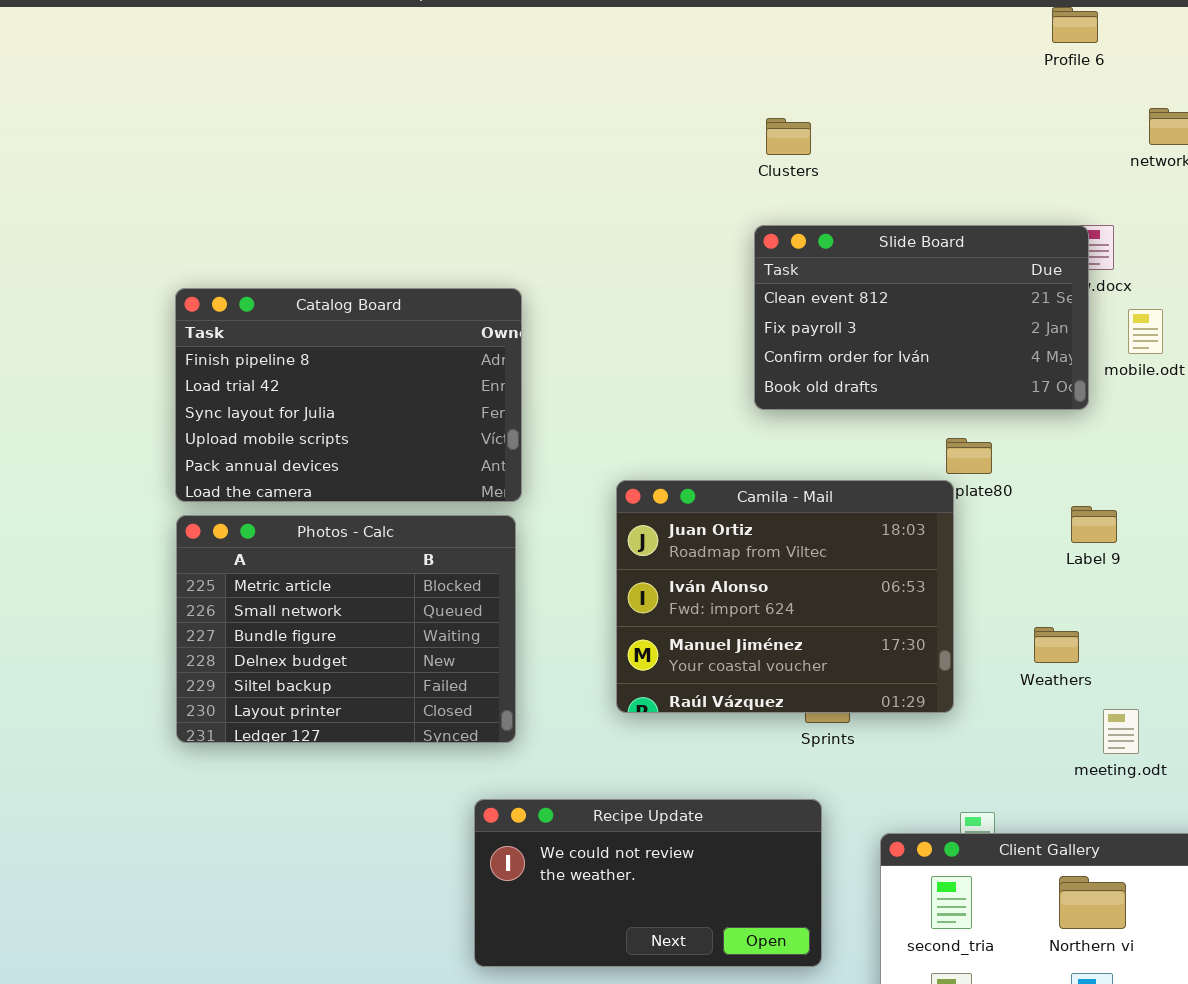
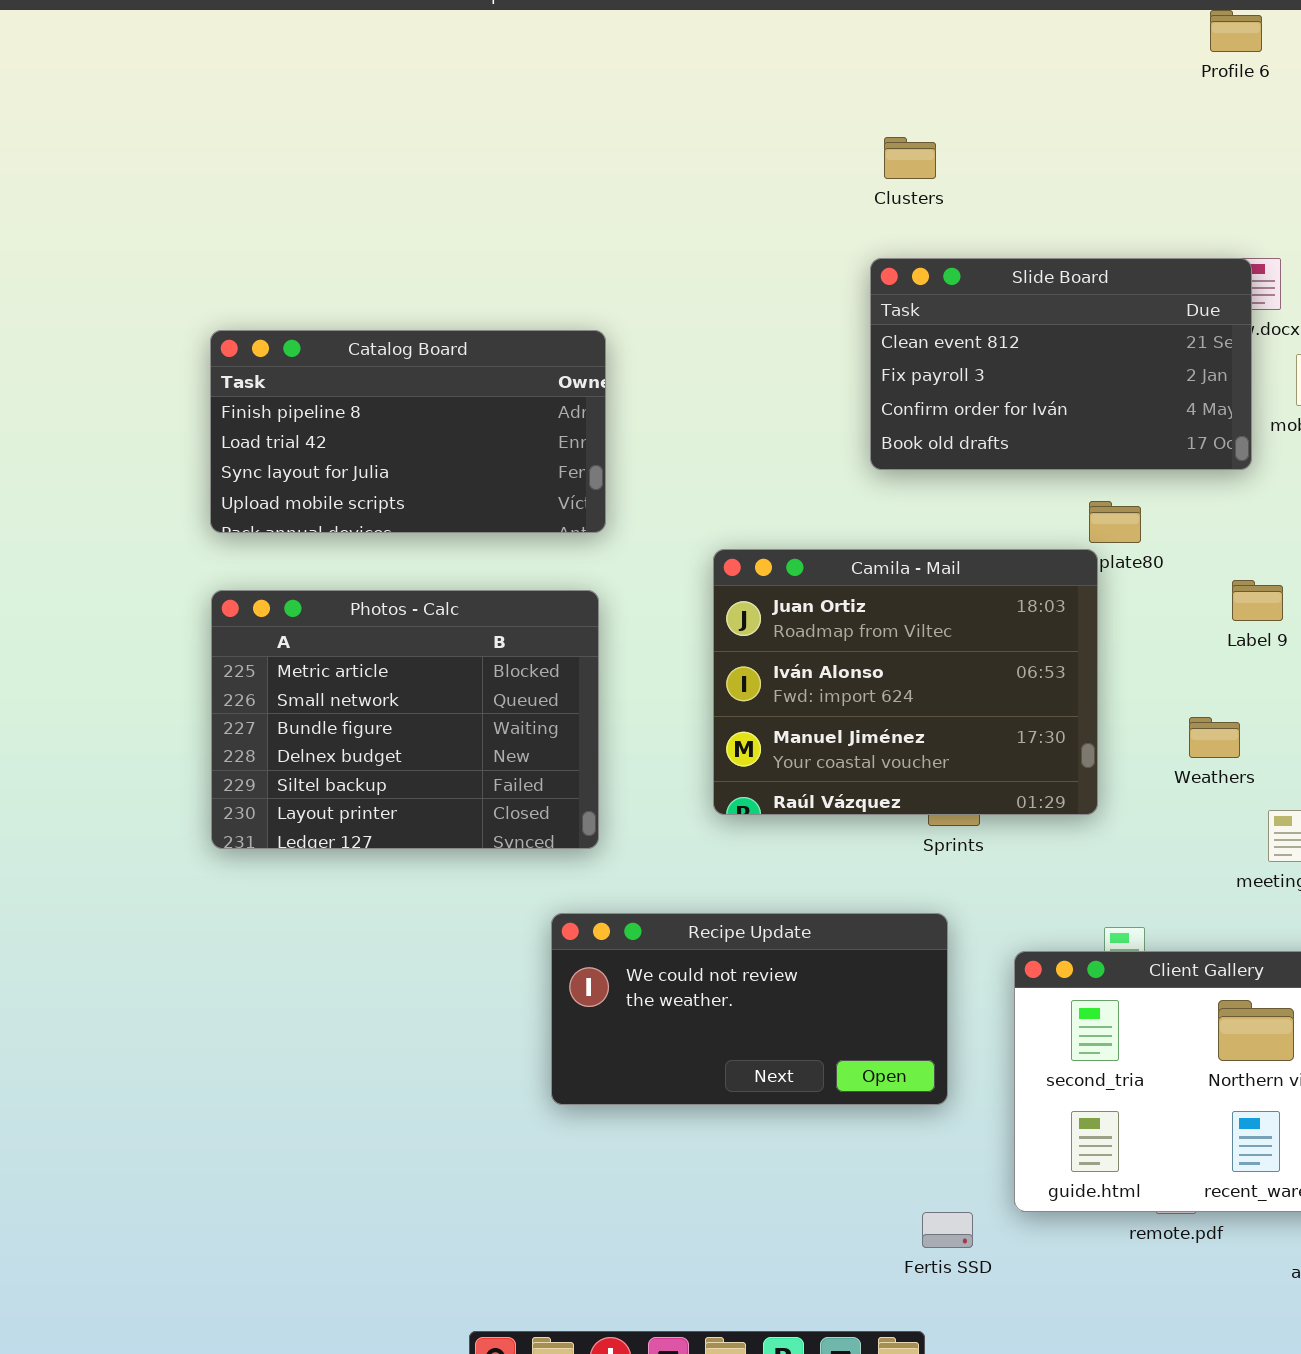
Catalog Board: [175,288,522,502] -> [210,330,606,533], resized

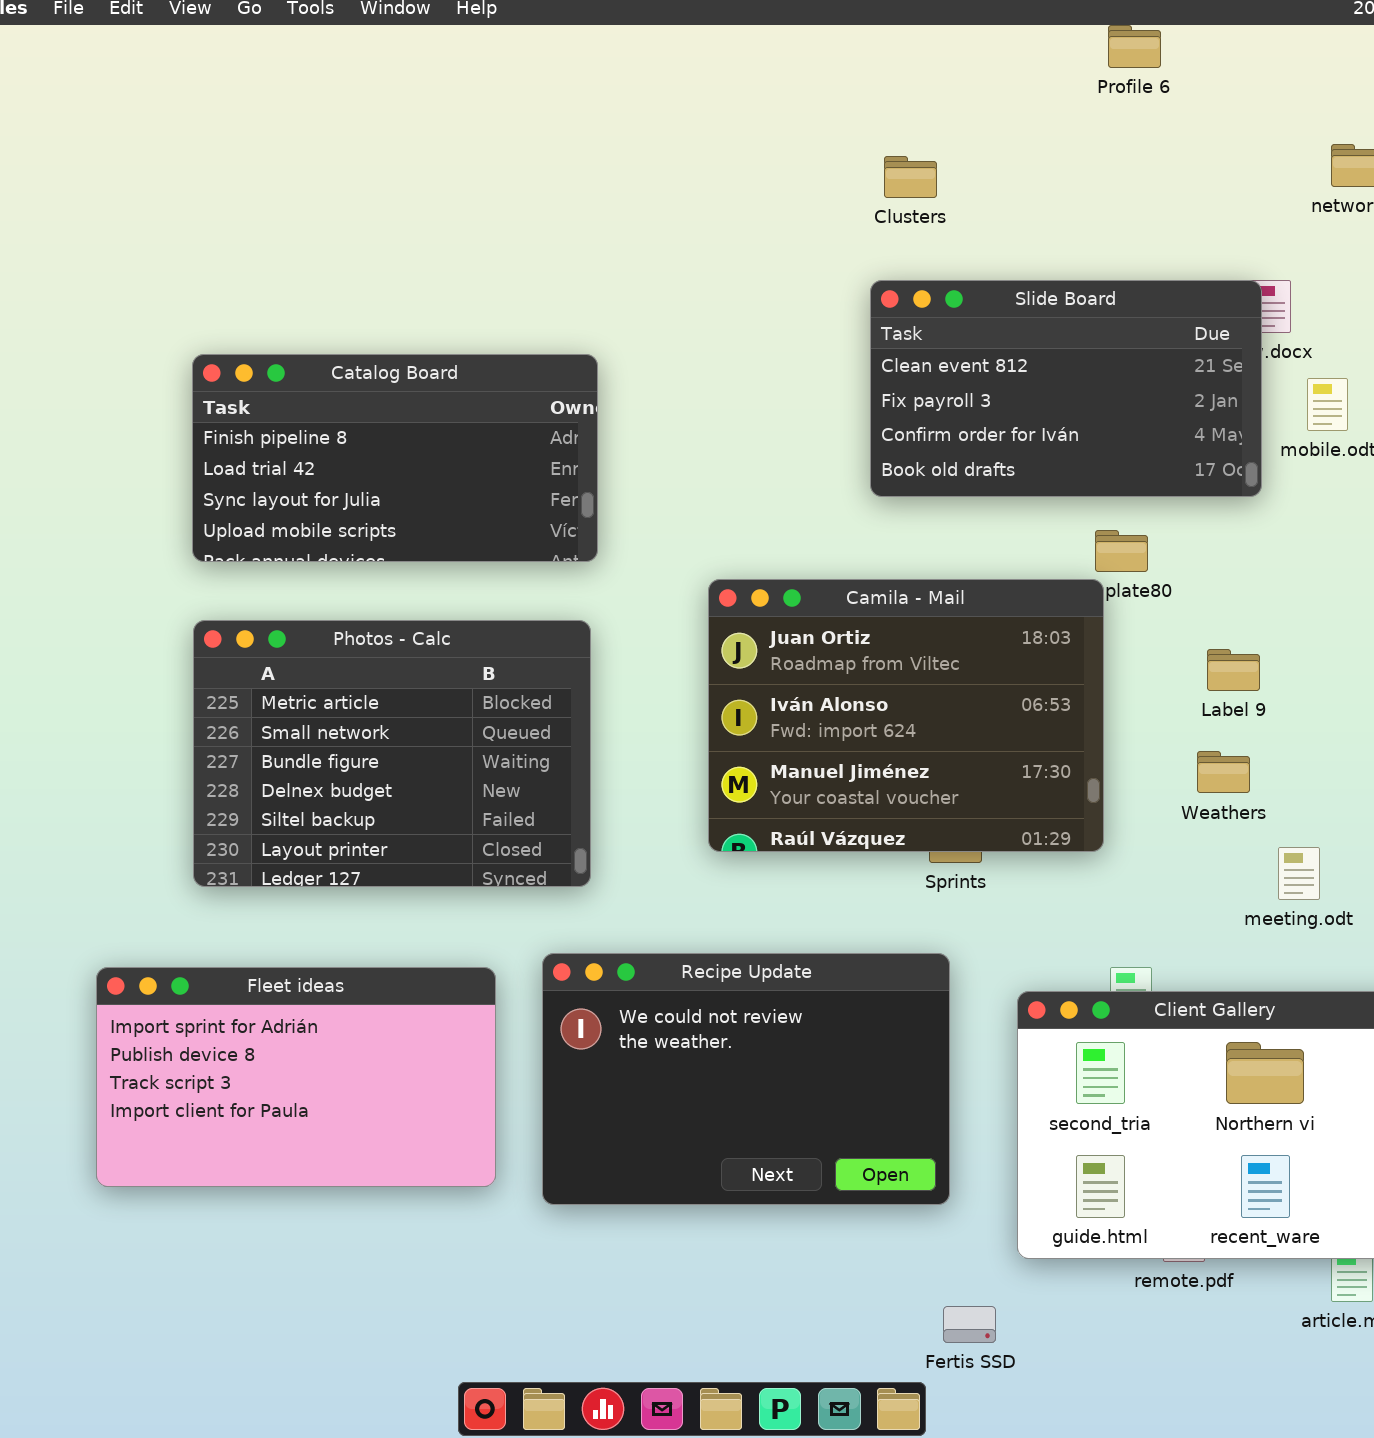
Profile 6: [1210,10,1262,52] -> [1108,25,1161,68], moved
Label 9: [1232,580,1283,621] -> [1207,649,1260,691], moved
Recipe Update: [551,913,948,1105] -> [542,953,950,1205], resized
Fleet ideas: none -> [96,967,496,1187], opened
Fertis SSD: [922,1212,973,1248] -> [943,1306,996,1343], moved

